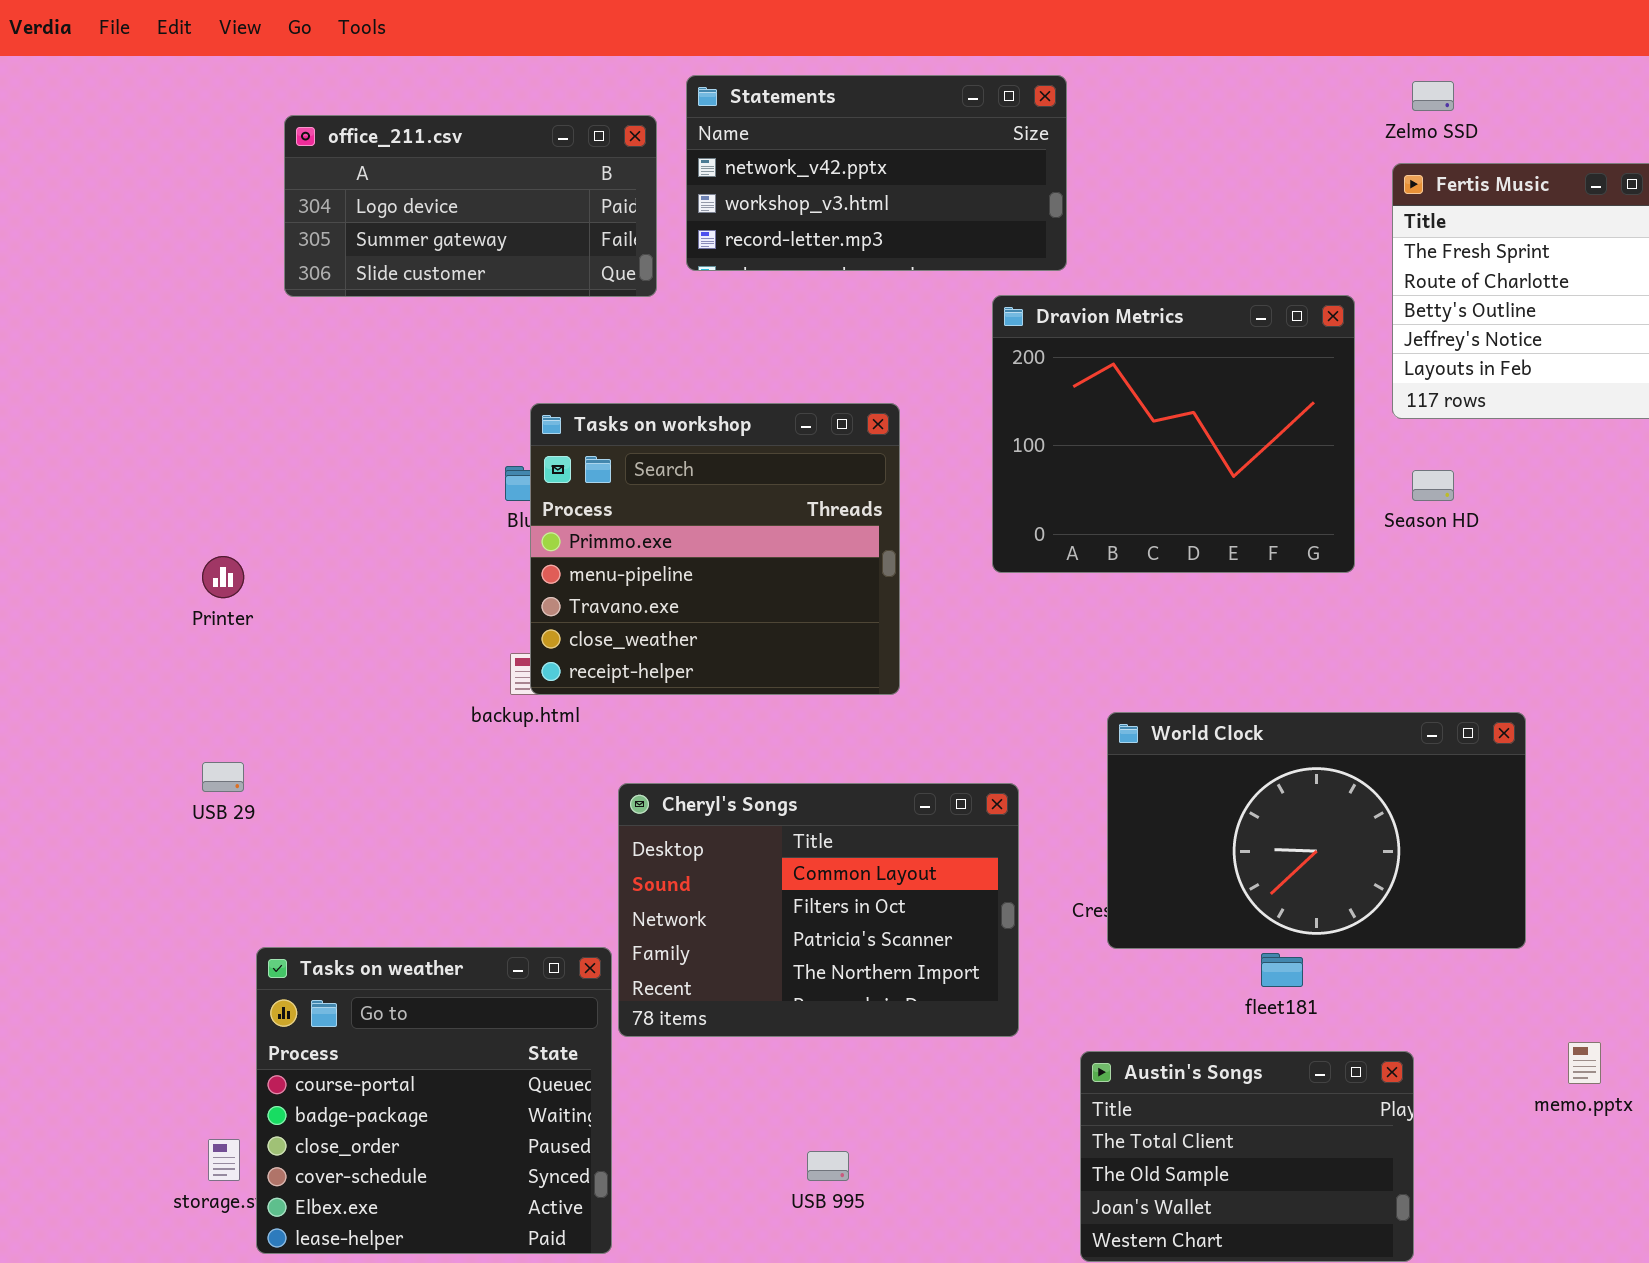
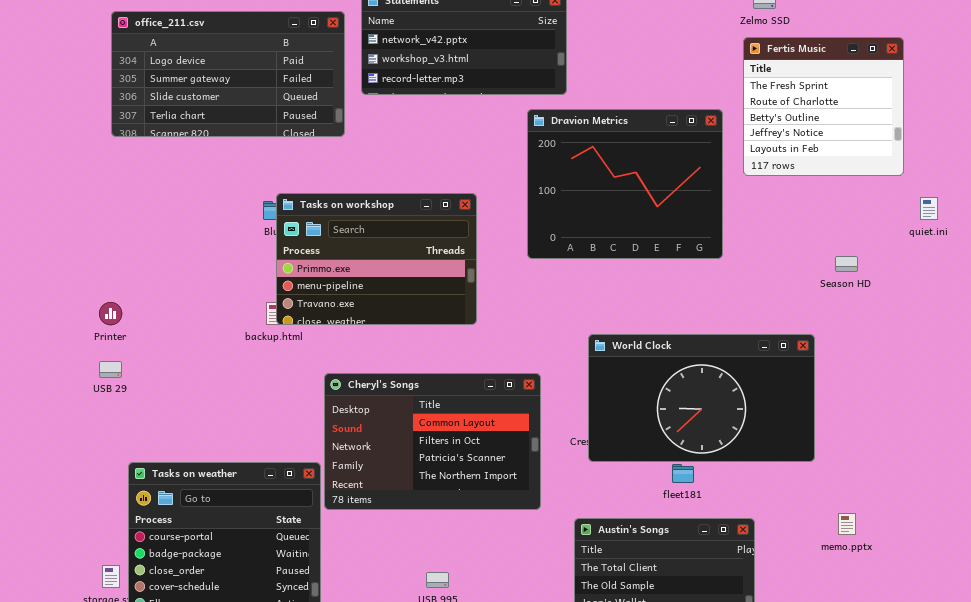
office_211.csv: [284,115,657,297] -> [111,11,345,137], resized
Tasks on workshop: [530,403,900,695] -> [276,193,477,325], resized
Season HD: [1412,470,1454,501] -> [835,256,858,272], moved
Printer: [202,556,244,598] -> [99,302,122,325], moved

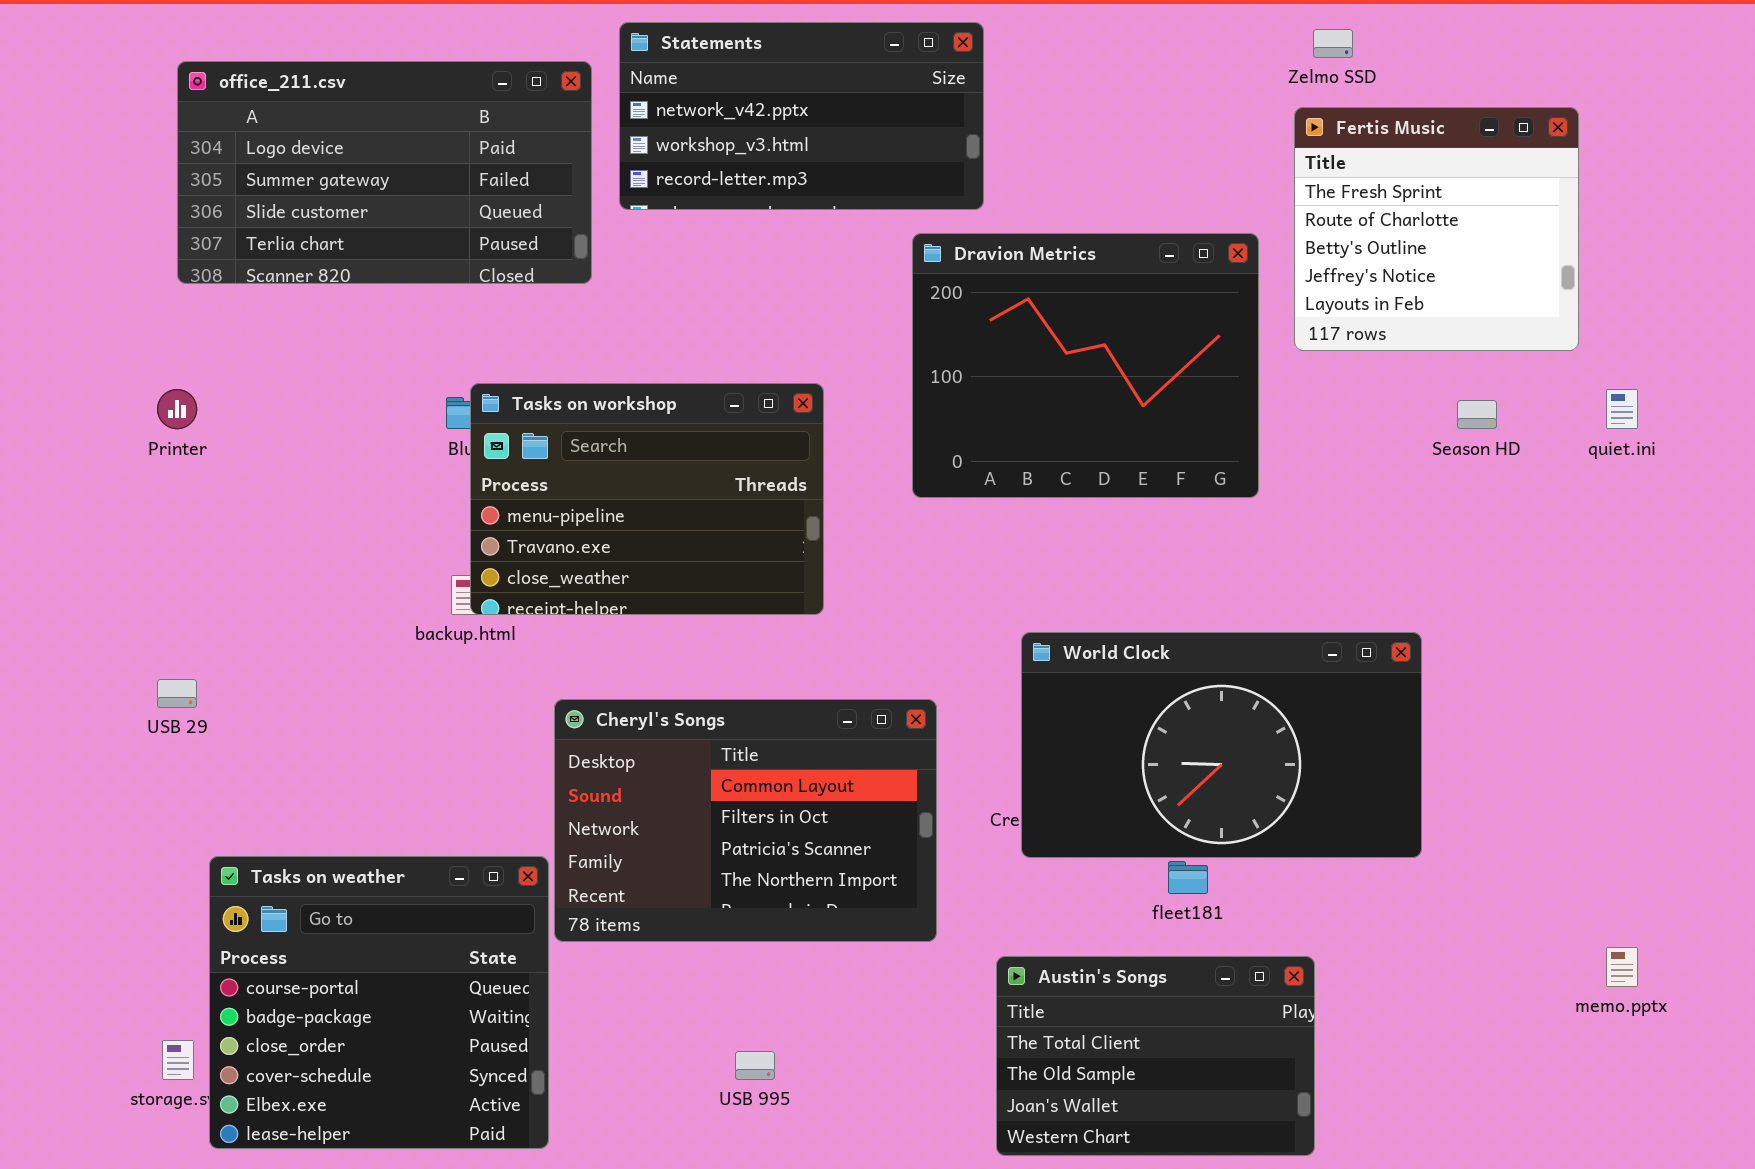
Tasks on workshop: [276,193,477,325] -> [470,383,824,615], scrolled down 1 row
Season HD: [835,256,858,272] -> [1457,400,1497,429], moved
Printer: [99,302,122,325] -> [157,389,197,429], moved
memo.pptx: [838,513,856,535] -> [1606,947,1638,987], moved

